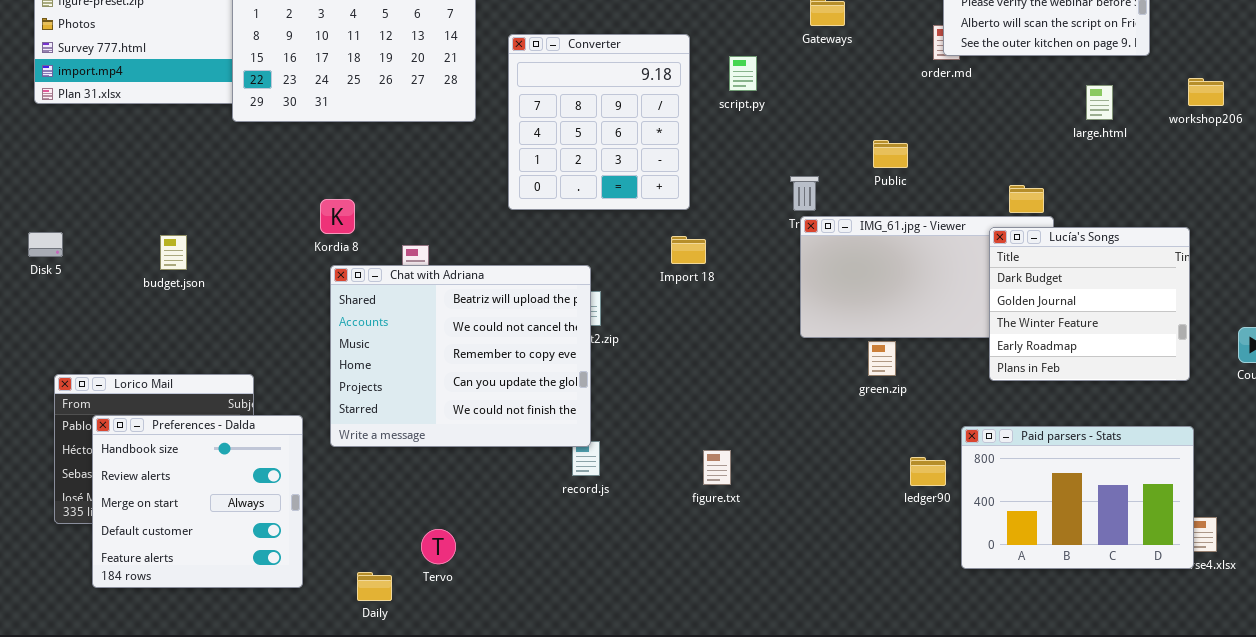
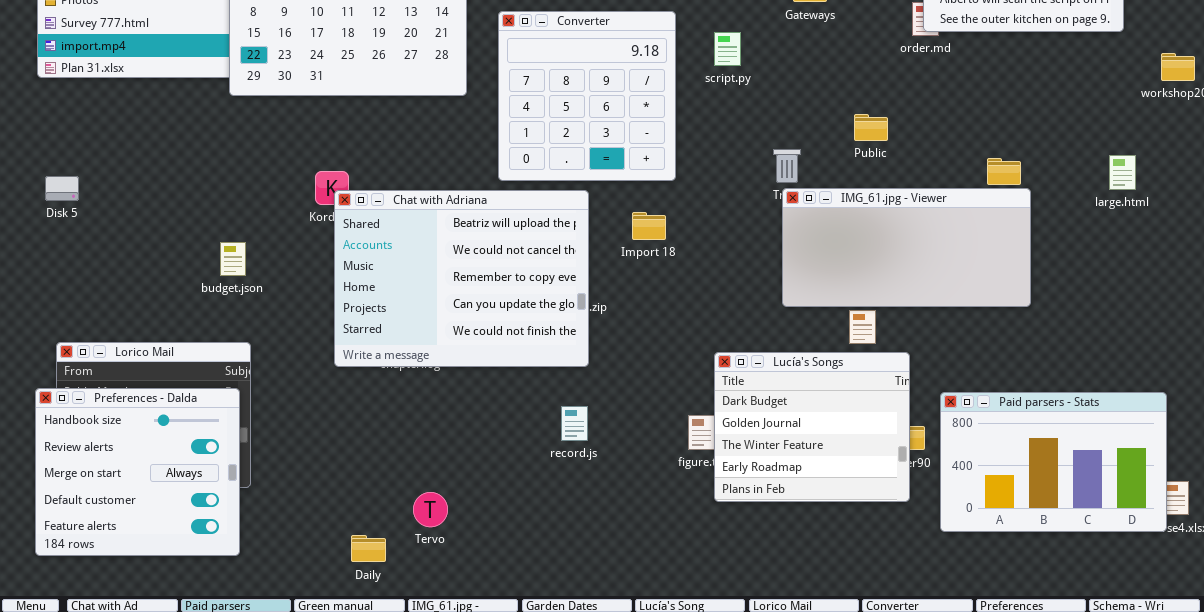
large.html: [1086,85,1113,120] -> [1109,155,1136,190], moved
Lucía's Songs: [989,227,1190,381] -> [714,352,910,502], moved
Disk 5: [28,232,63,257] -> [45,176,79,201], moved
budget.json: [160,235,187,270] -> [220,242,246,276], moved
Import 18: [671,236,706,264] -> [632,212,666,240], moved
Chat with Adriana: [330,265,591,447] -> [334,190,589,367], moved
Preferences - Dalda: [92,415,303,588] -> [35,388,240,556], moved

